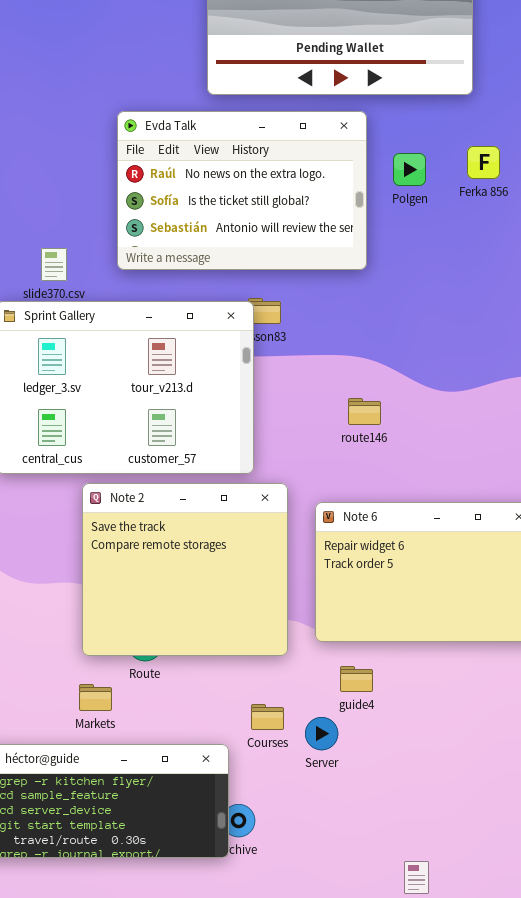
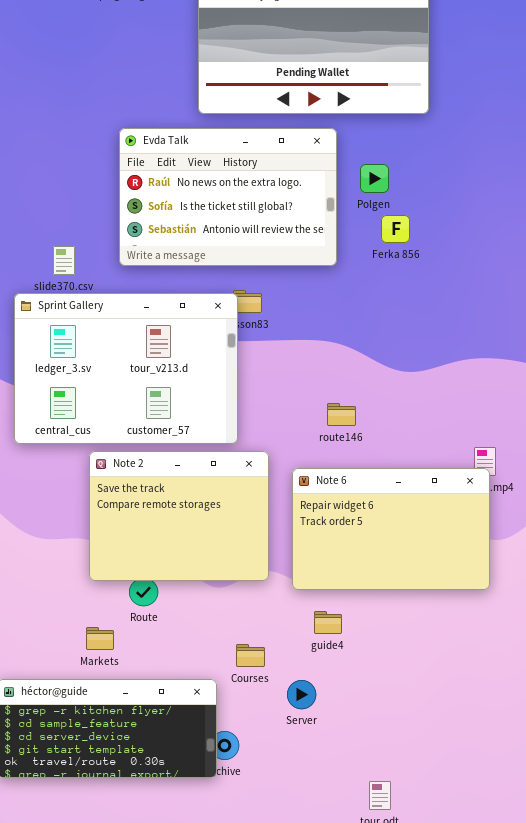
Ferka 856: [467,146,500,179] -> [381,215,410,243], moved
route146: [348,398,381,425] -> [327,403,356,426], moved
Note 2: [82,483,288,656] -> [89,451,269,581], resized
Server: [305,717,338,750] -> [287,680,316,709], moved

